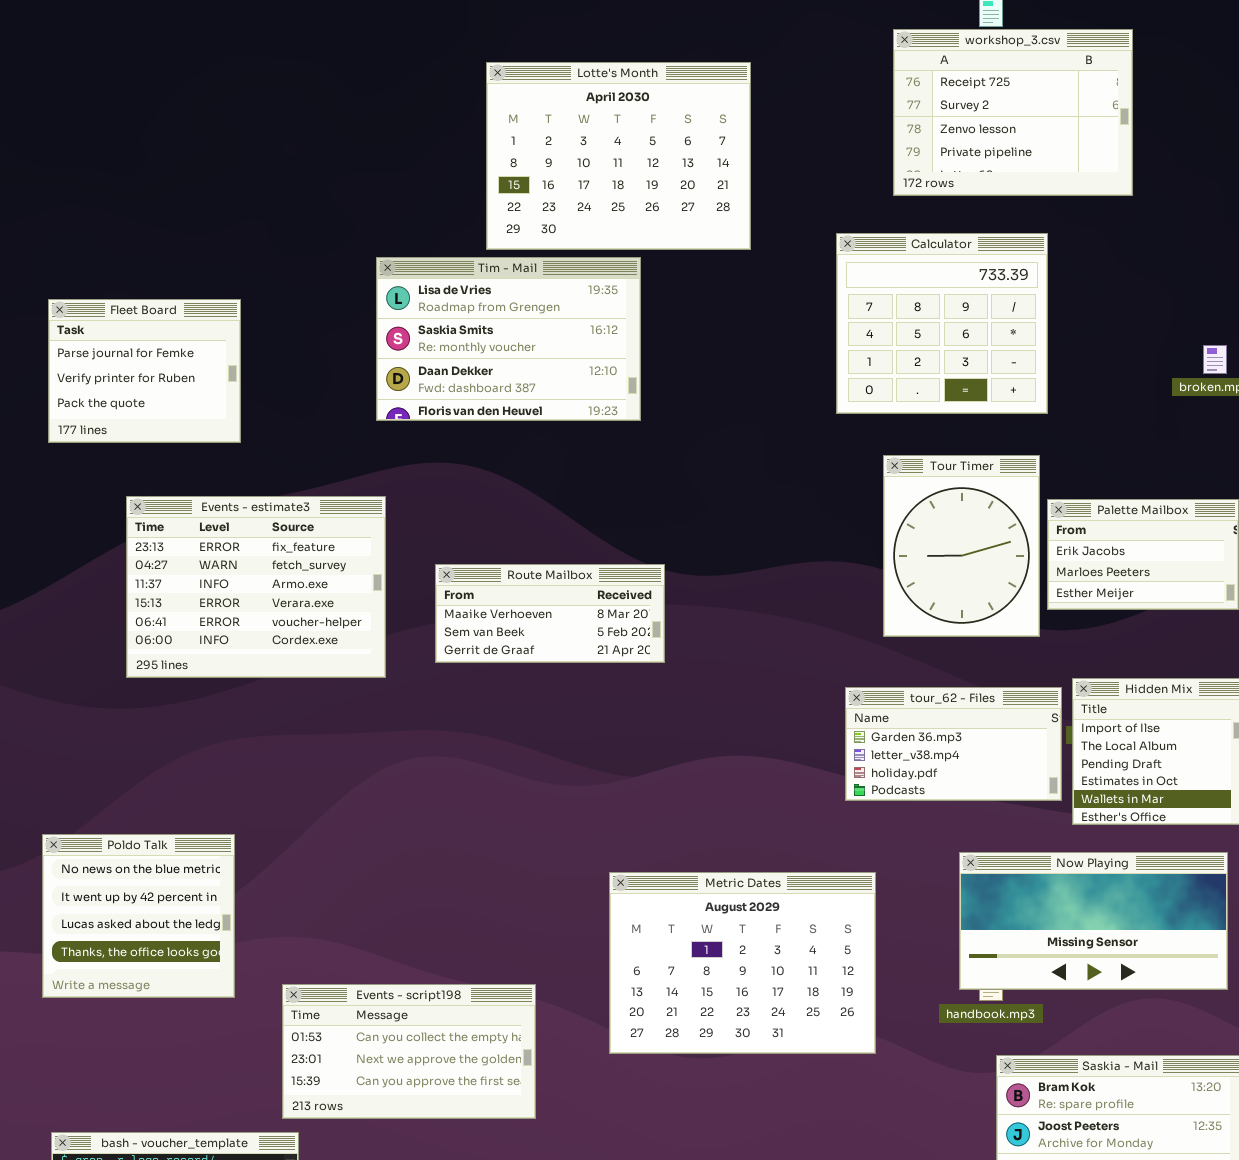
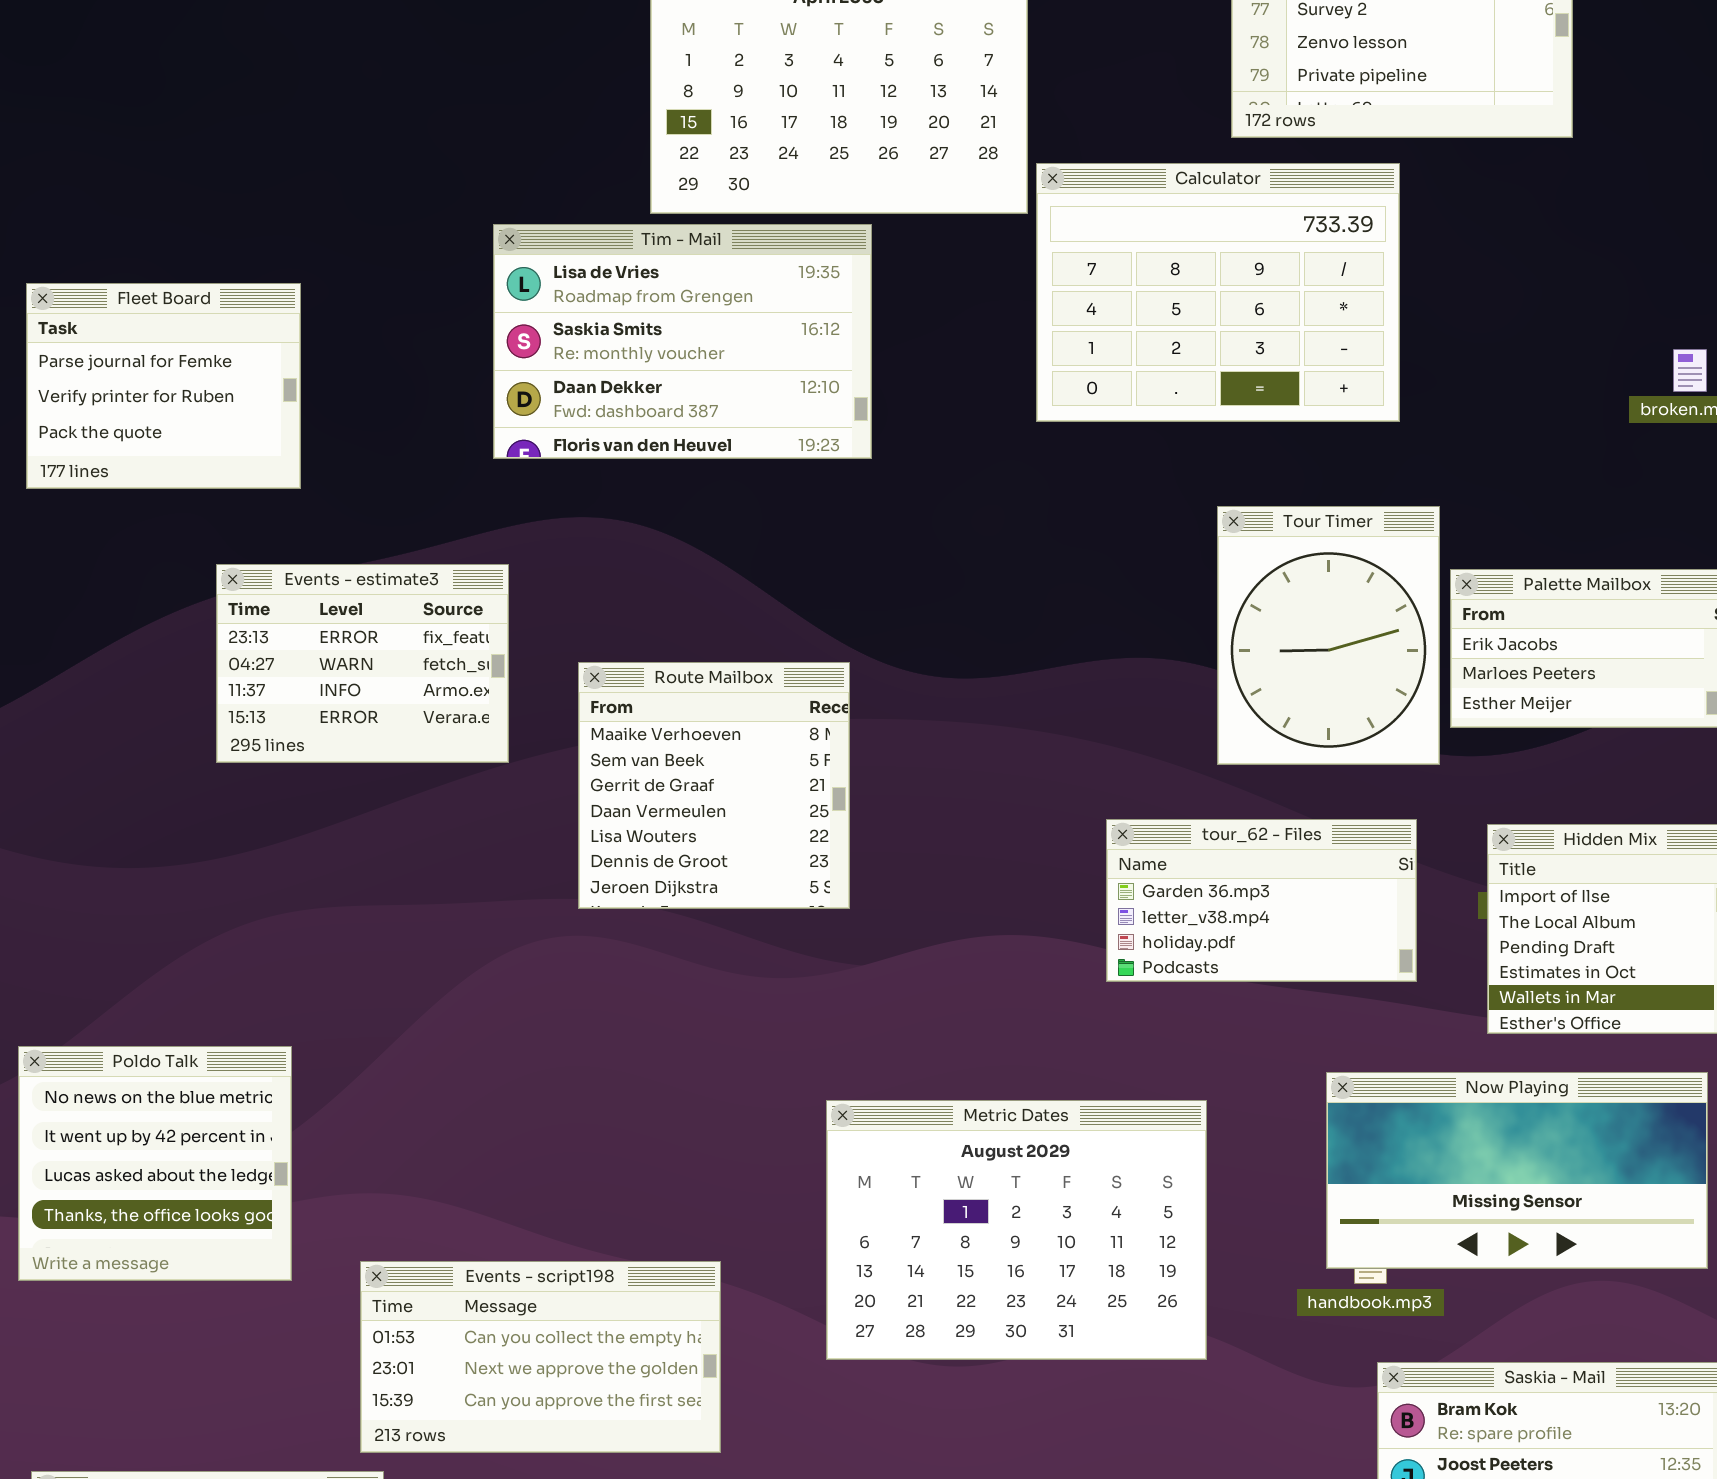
Calculator: [836,233,1048,414] -> [1036,163,1400,422], moved, resized
Events - estimate3: [126,496,386,678] -> [216,564,509,763], resized
Route Mailbox: [435,564,665,663] -> [578,662,850,909], resized
tour_62 - Files: [845,687,1062,801] -> [1106,819,1417,982], moved

